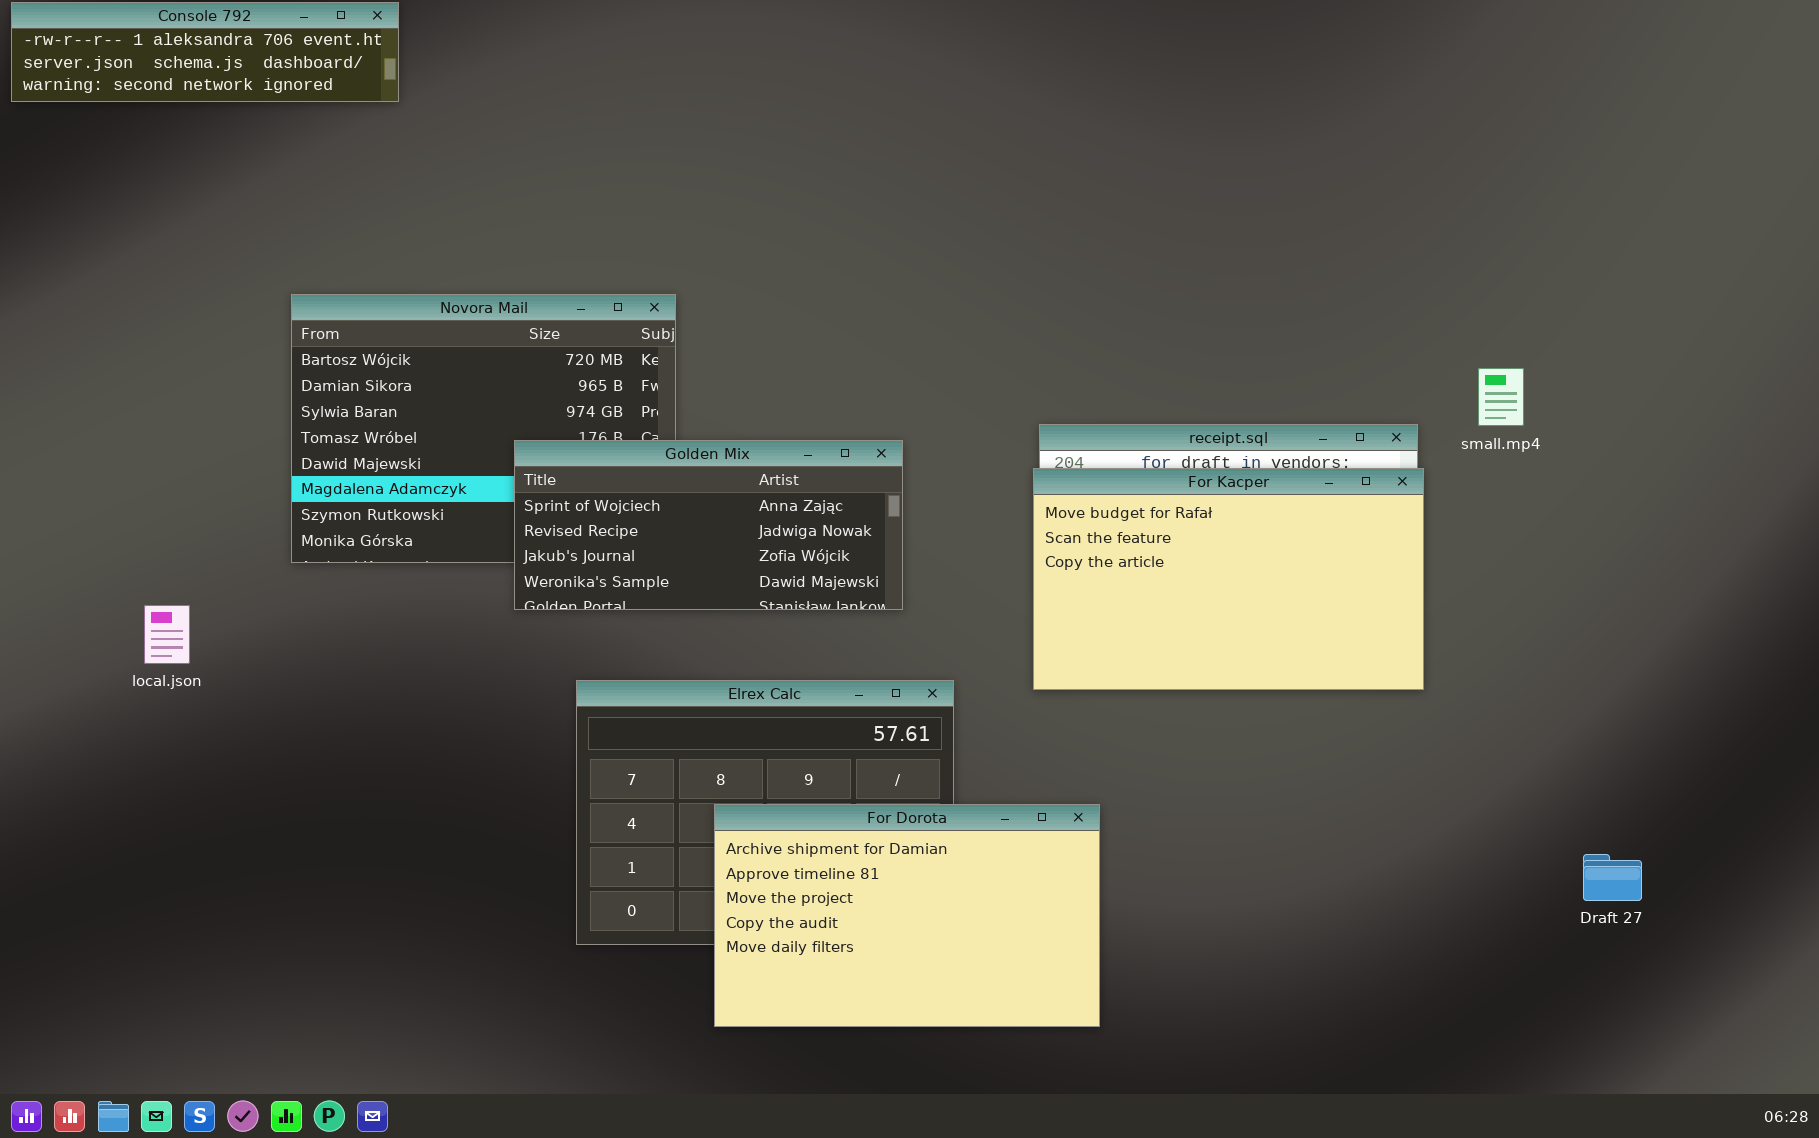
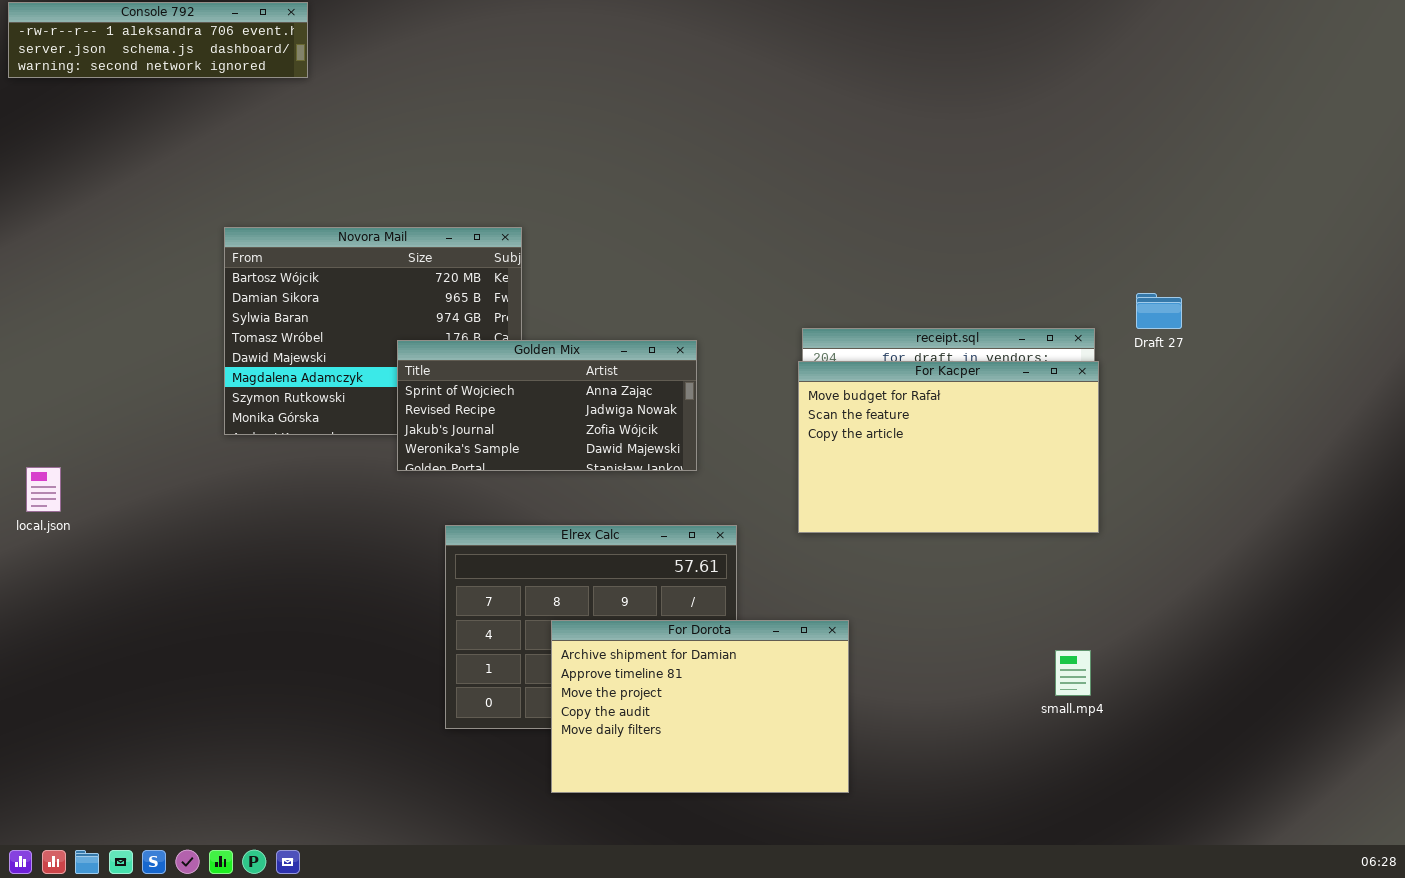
small.mp4: [1478,368,1524,426] -> [1055,650,1091,696], moved
local.json: [144,605,190,664] -> [26,467,61,512], moved
Draft 27: [1583,854,1642,901] -> [1136,293,1182,329], moved

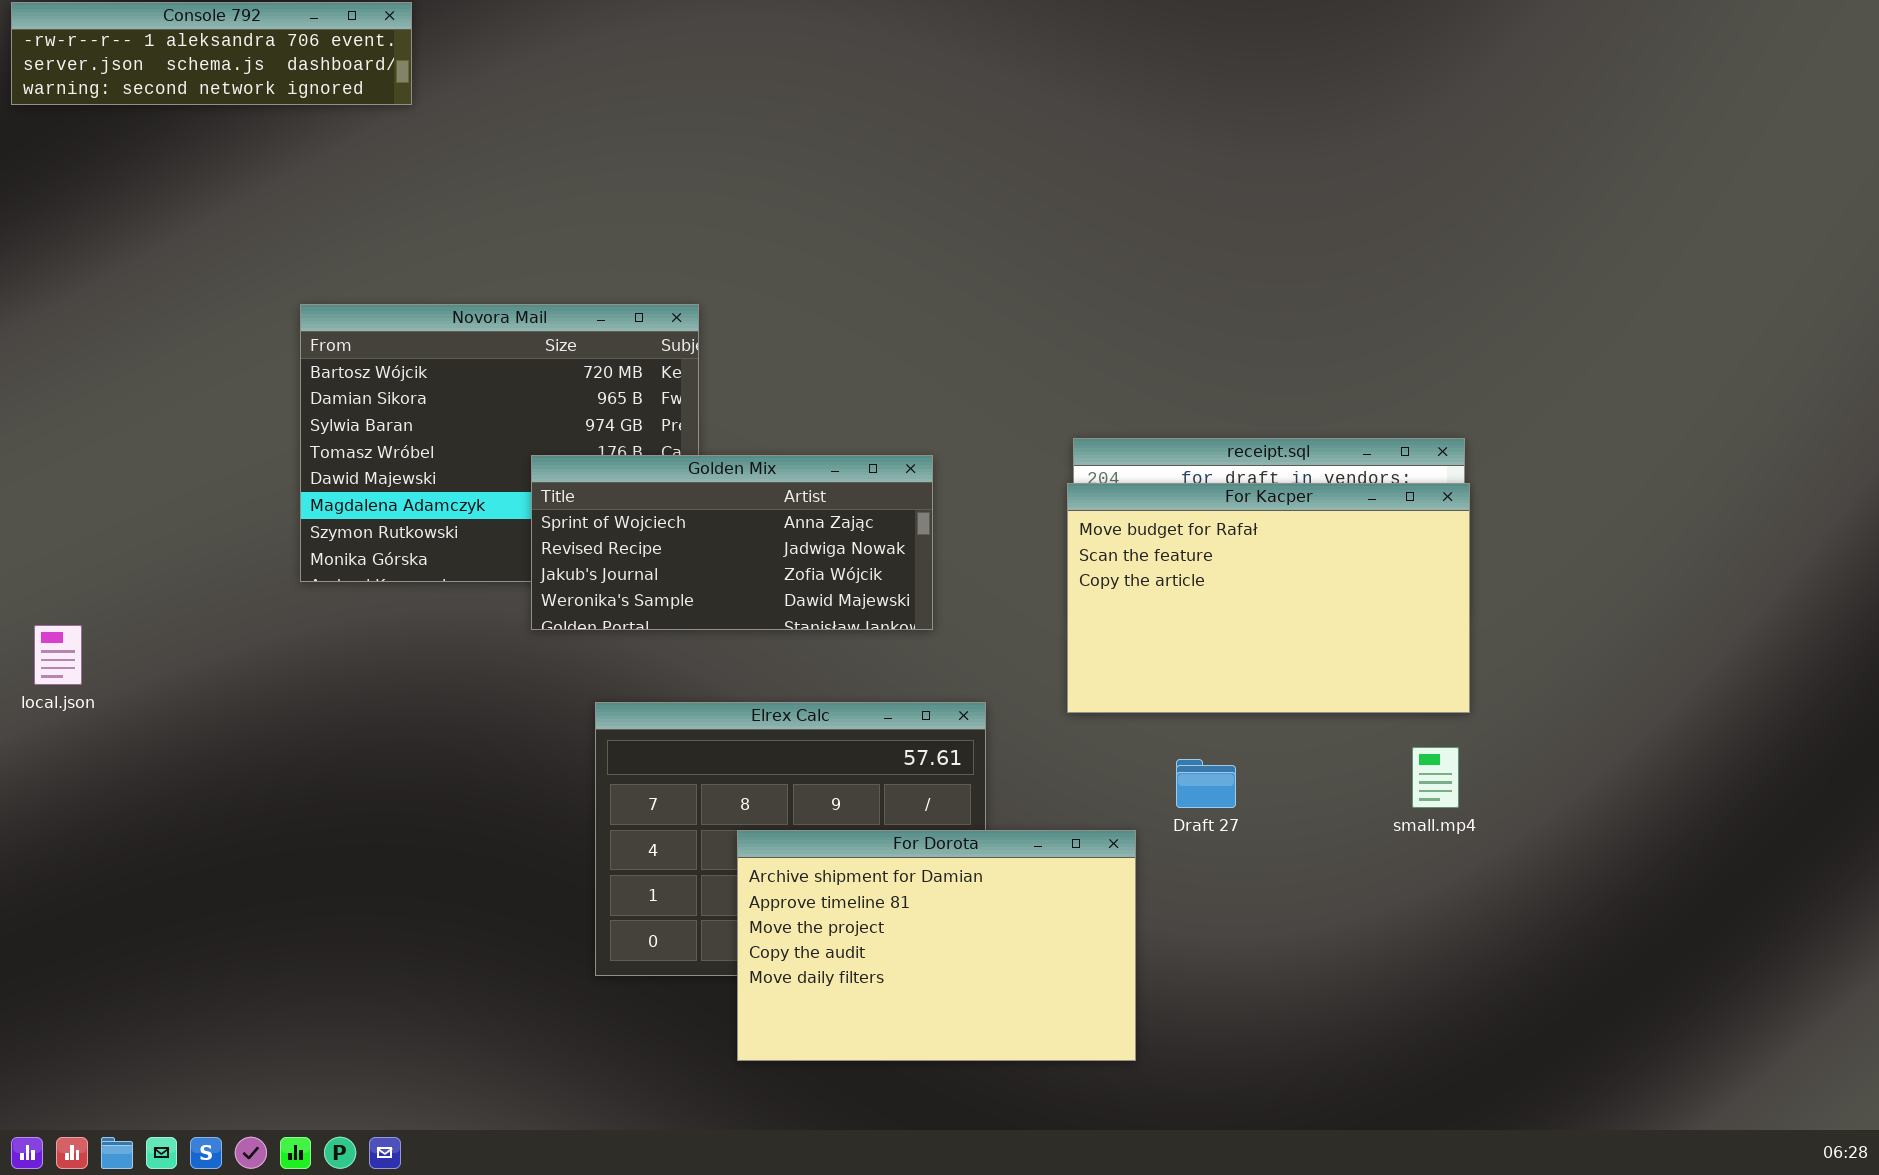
Draft 27: [1136,293,1182,329] -> [1176,759,1236,808], moved
small.mp4: [1055,650,1091,696] -> [1412,747,1459,808], moved

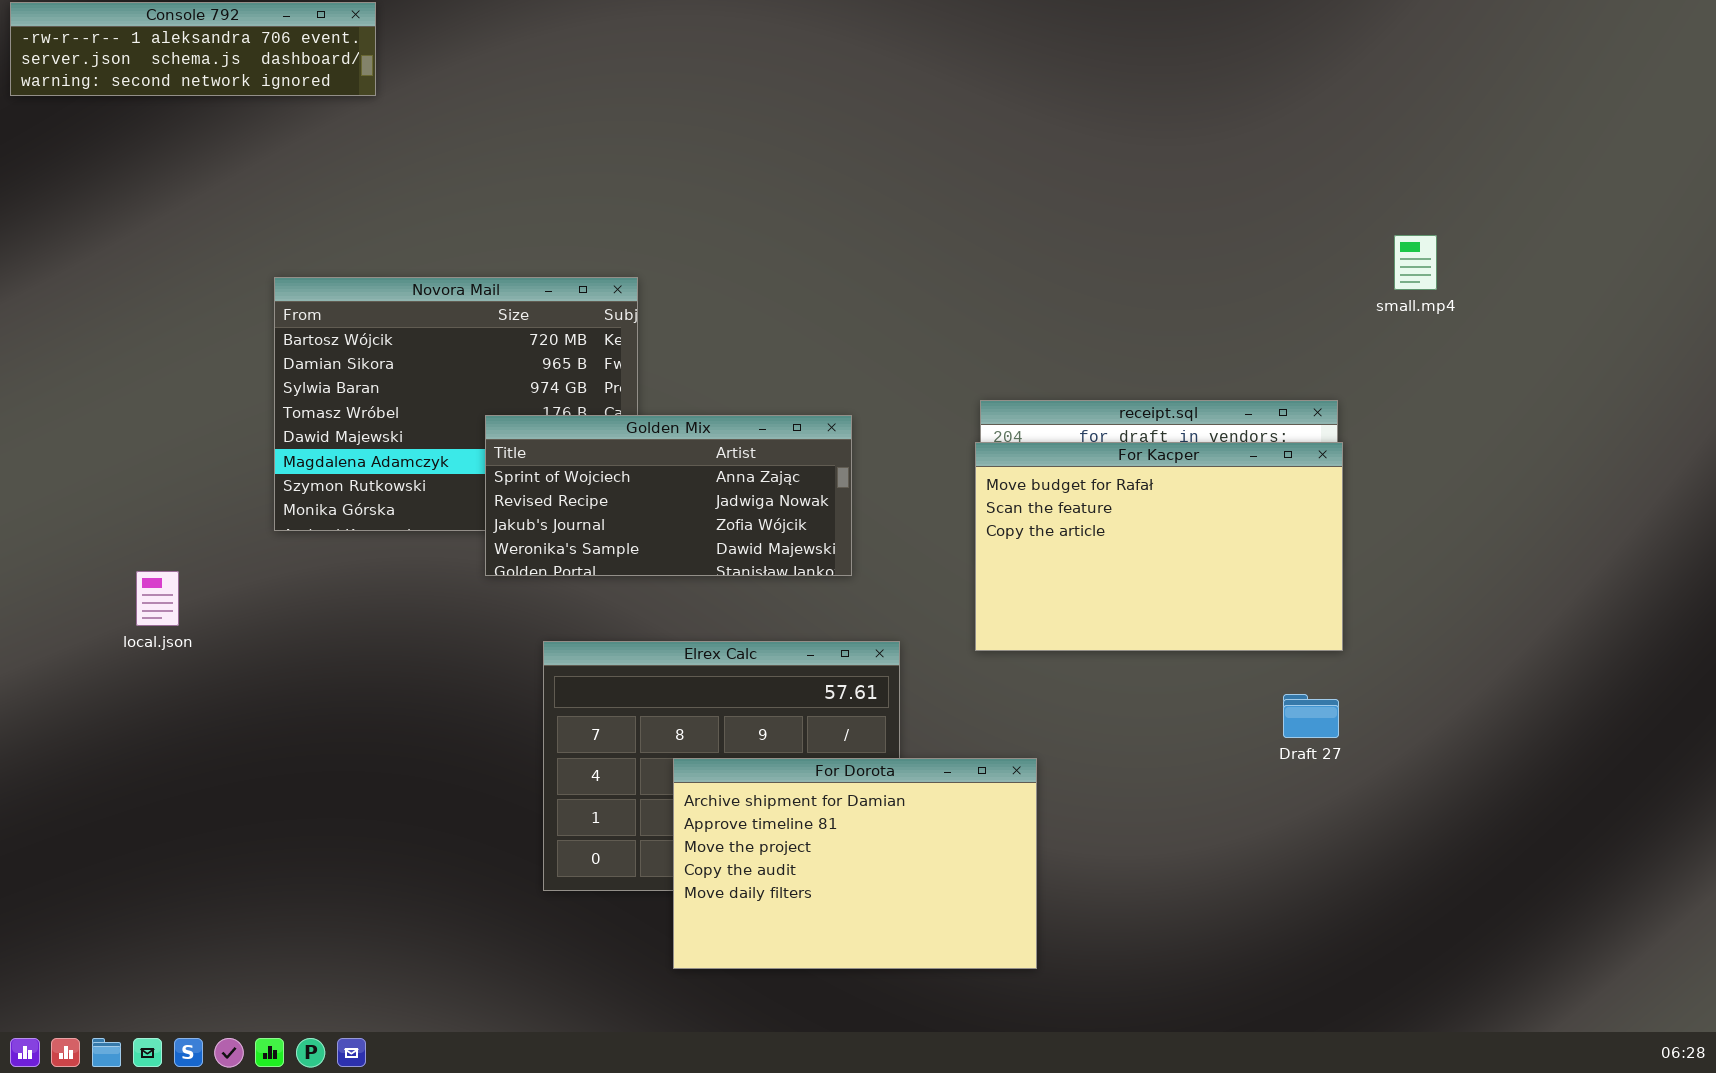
local.json: [34,625,82,685] -> [136,571,179,626], moved
small.mp4: [1412,747,1459,808] -> [1394,235,1437,290], moved
Draft 27: [1176,759,1236,808] -> [1283,694,1339,738], moved

